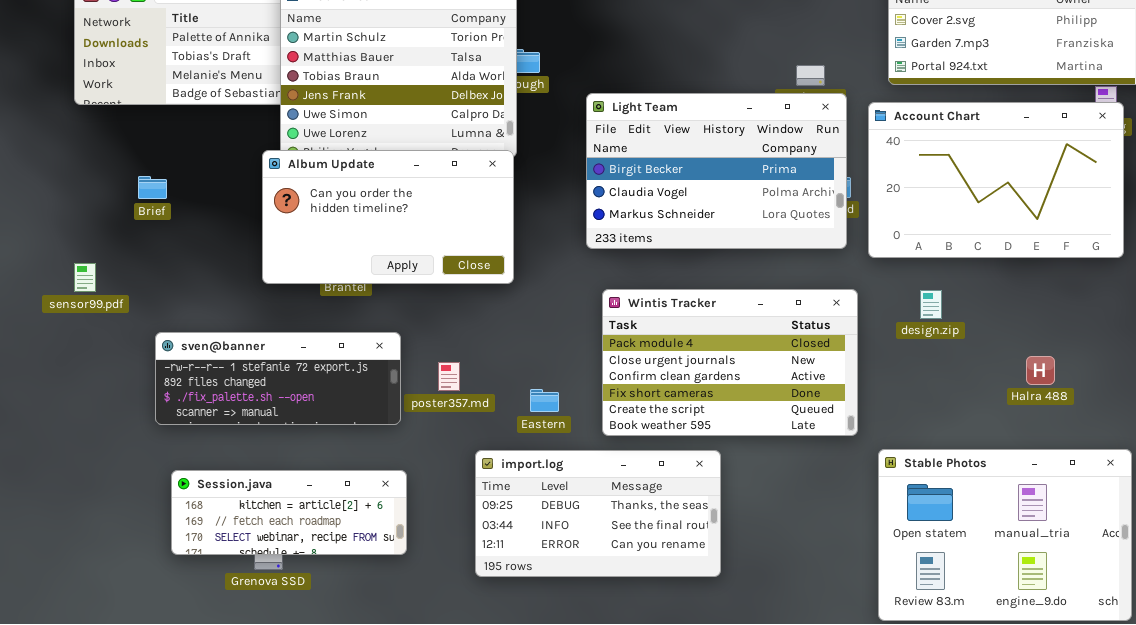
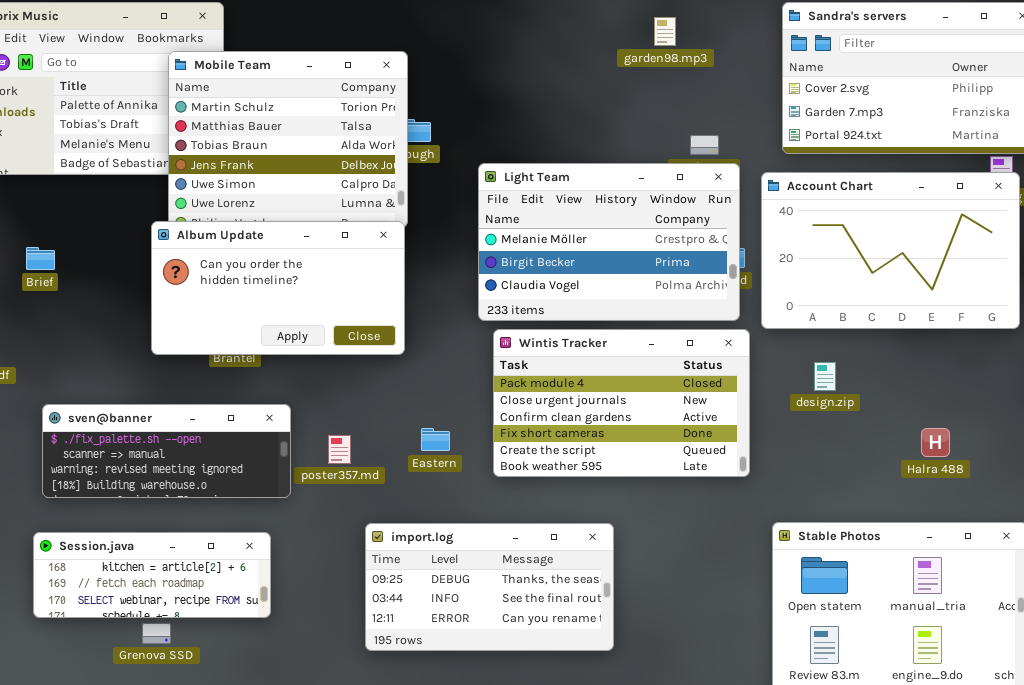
Light Team: [586,93,847,249] -> [478,163,740,321], scrolled up 1 row
Wintis Tracker: [602,289,858,436] -> [493,329,750,477], moved
sven@banner: [155,332,401,425] -> [42,404,291,498], scrolled down 2 rows
Eastern: [530,389,559,412] -> [421,428,450,451], moved
Session.java: [171,470,407,555] -> [33,532,271,618], moved

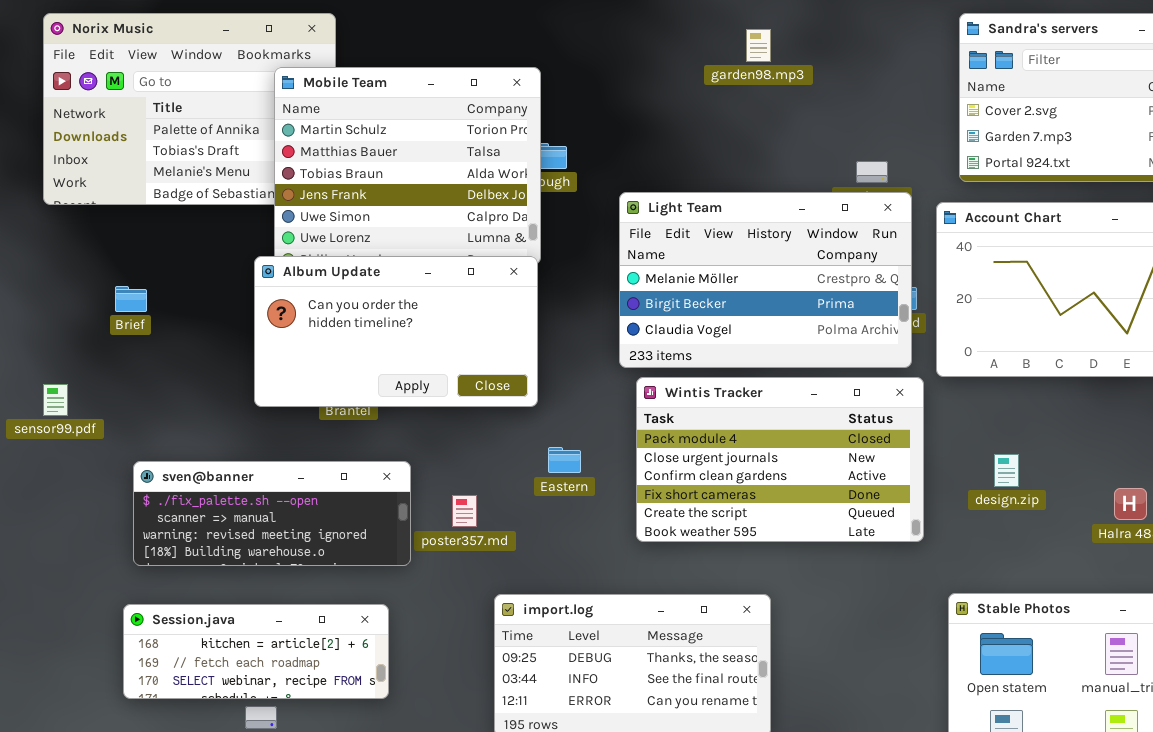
garden98.mp3: [654,17,676,46] -> [746,29,771,62], moved
design.zip: [814,362,836,391] -> [994,454,1019,487], moved
Eastern: [421,428,450,451] -> [548,447,581,473], moved

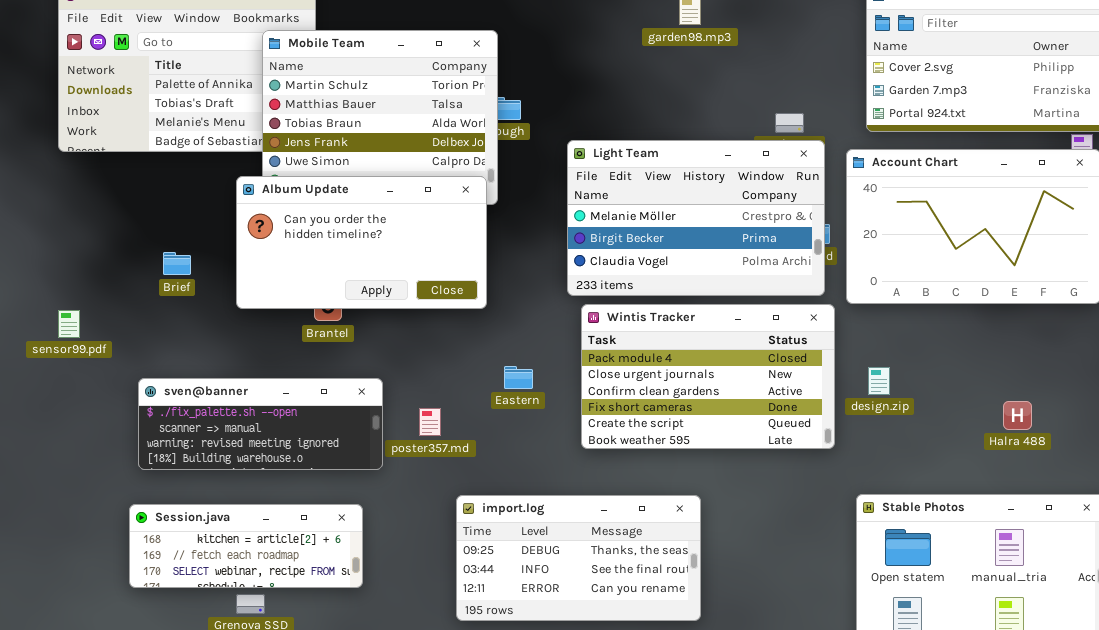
Album Update: [254,256,538,407] -> [236,176,487,309], moved
Brief: [115,286,147,312] -> [163,252,191,275], moved
design.zip: [994,454,1019,487] -> [868,367,890,395], moved

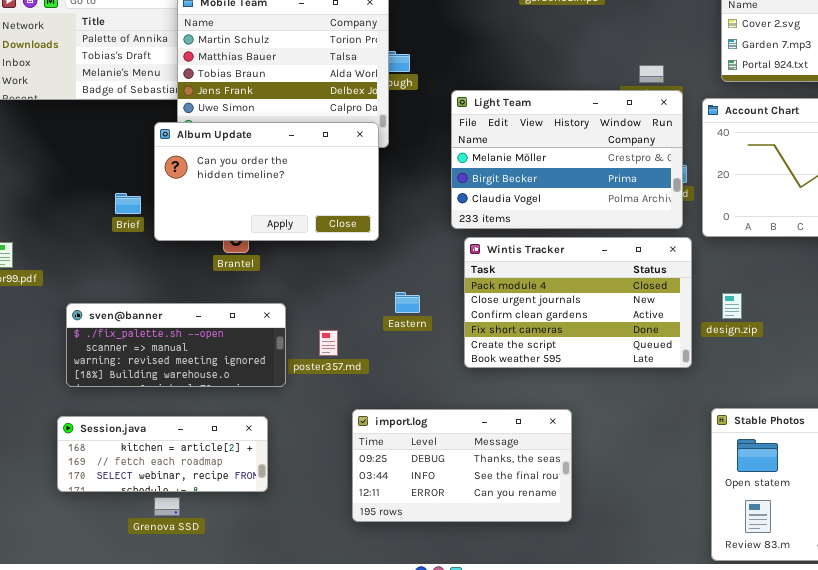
Brief: [163,252,191,275] -> [115,193,141,214], moved

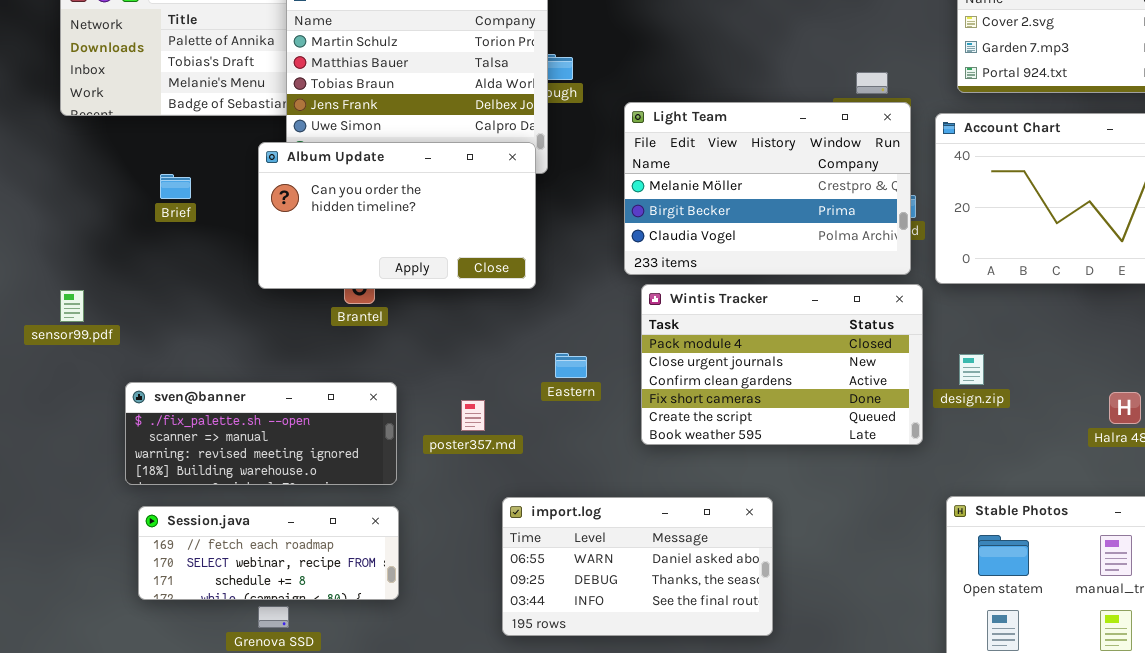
Brief: [115,193,141,214] -> [160,174,191,199], moved
sven@banner: [66,303,286,387] -> [125,382,397,485], moved
import.log: [352,409,572,522] -> [502,497,773,636], scrolled up 1 row
Session.java: [57,416,268,492] -> [138,506,399,600], scrolled down 1 row

